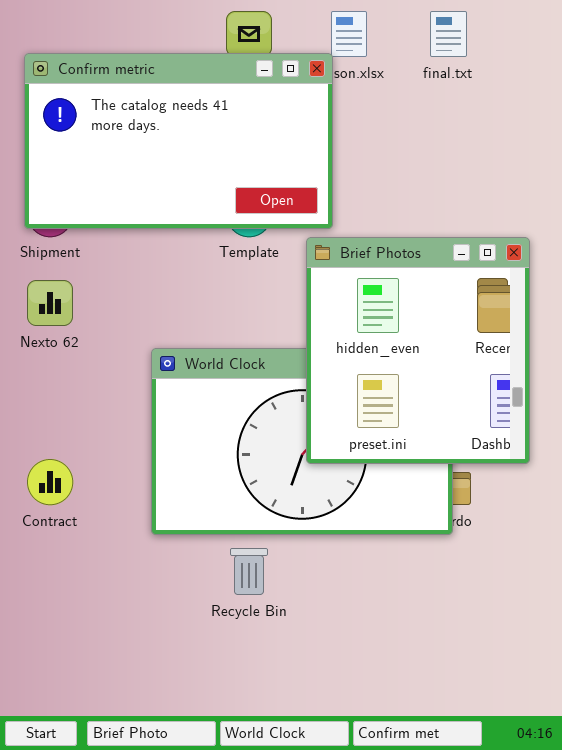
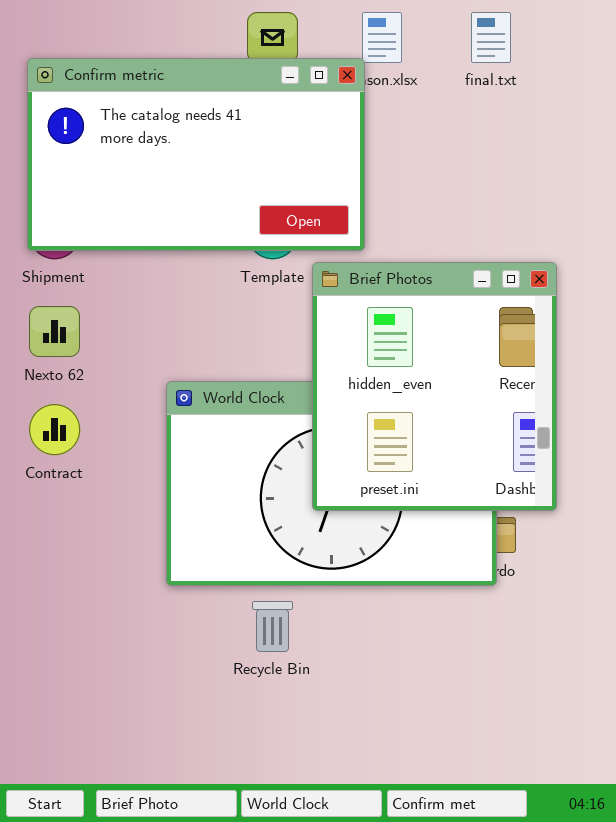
Brief Photos: [306,237,530,464] -> [312,262,557,511], moved
Contract: [27,459,73,505] -> [29,404,80,455], moved

